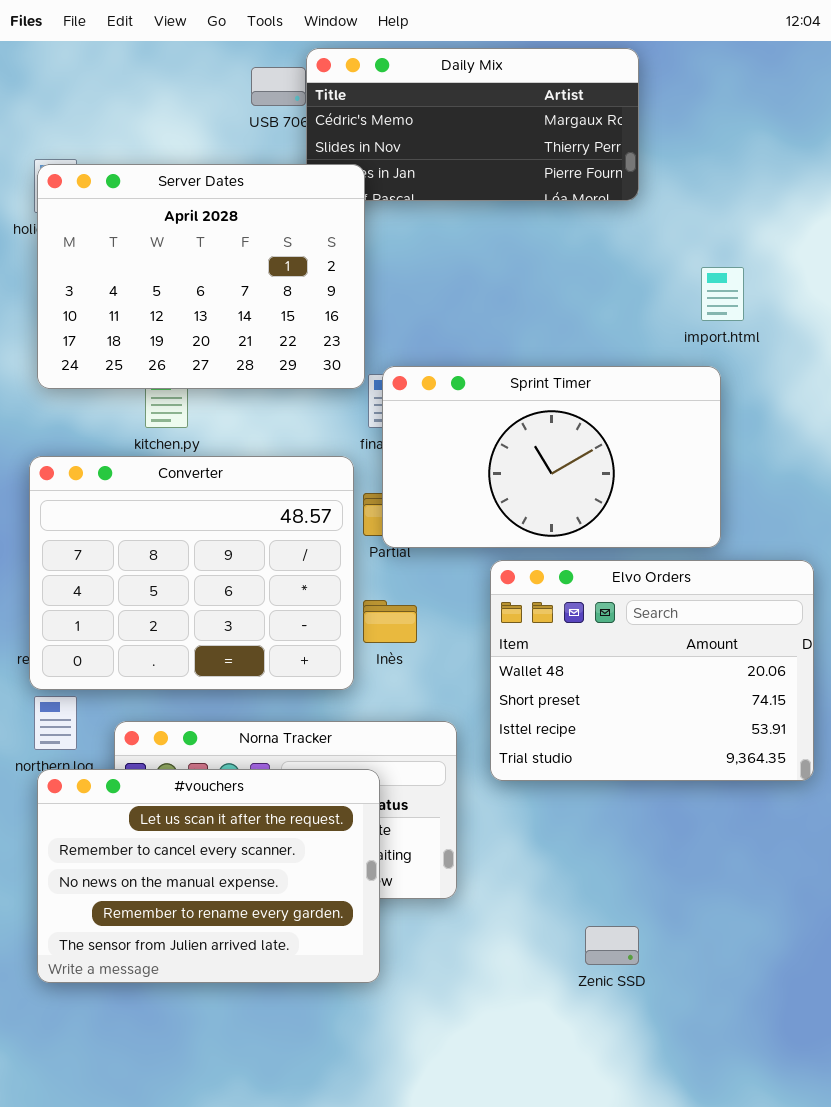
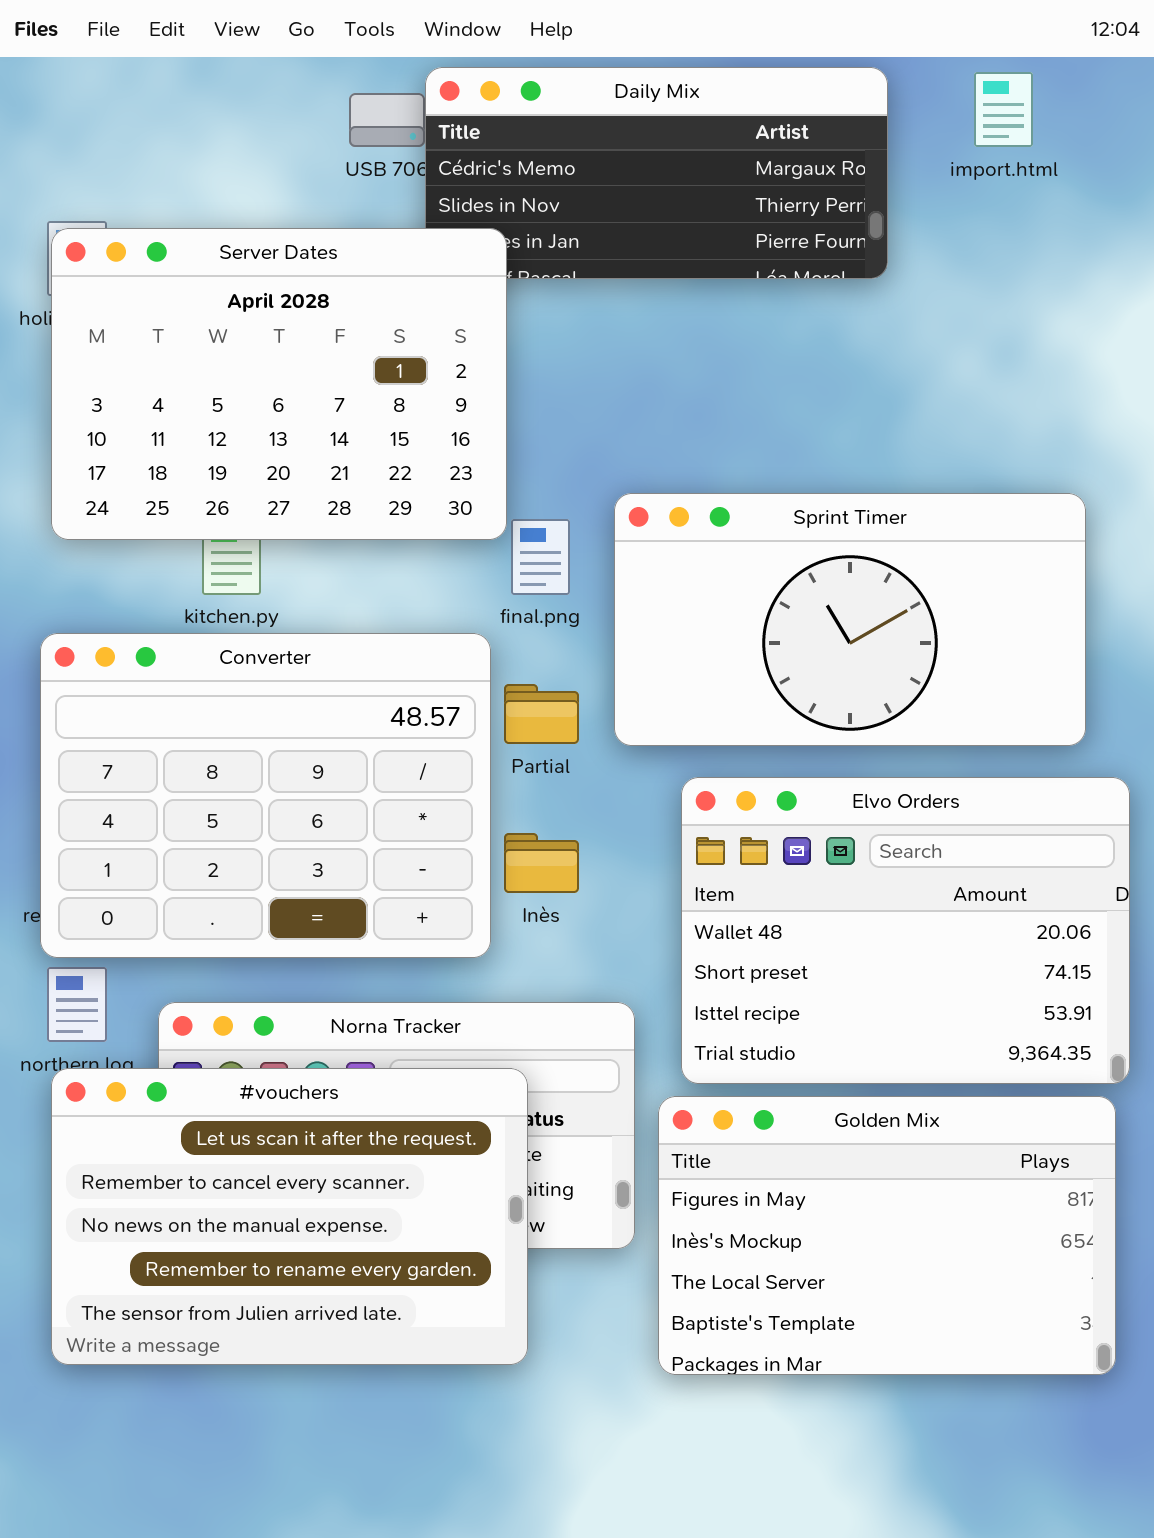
import.html: [701,267,744,321] -> [974,72,1033,147], moved
Sprint Timer: [382,366,721,548] -> [614,493,1086,746], moved
Golden Mix: none -> [658,1096,1116,1375], opened

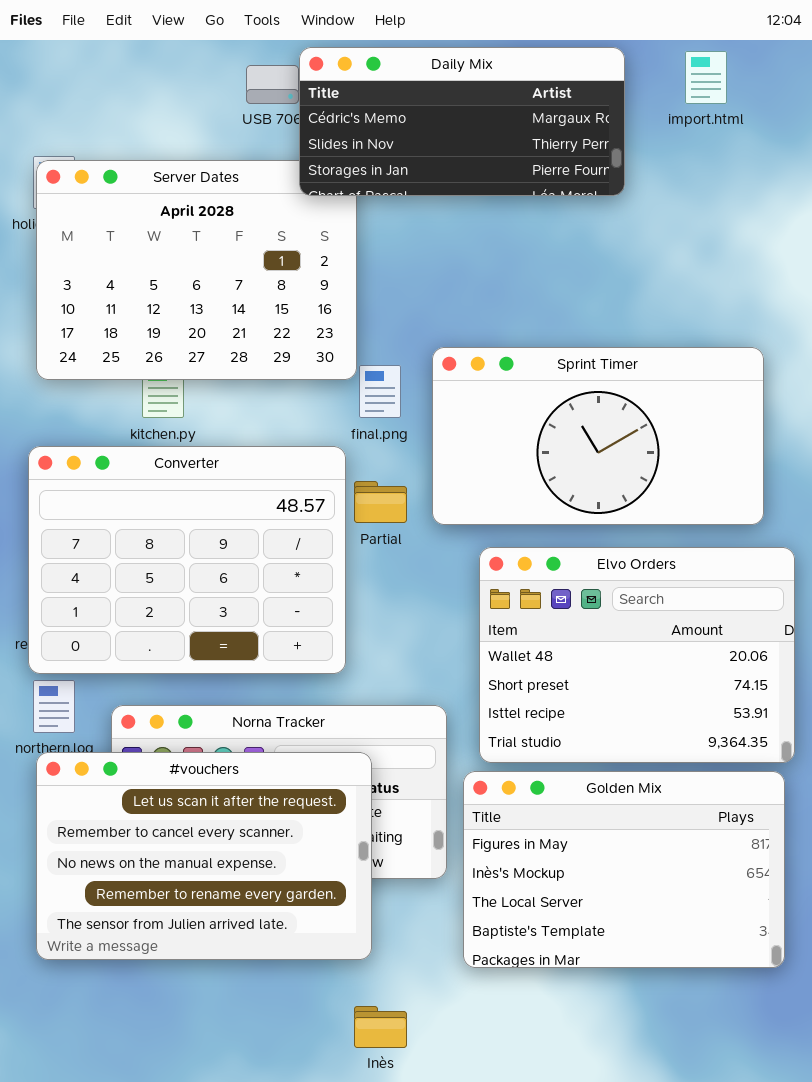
Daily Mix: [425,67,888,279] -> [299,47,625,196], raised
Inès: [504,833,579,893] -> [354,1006,407,1048], moved

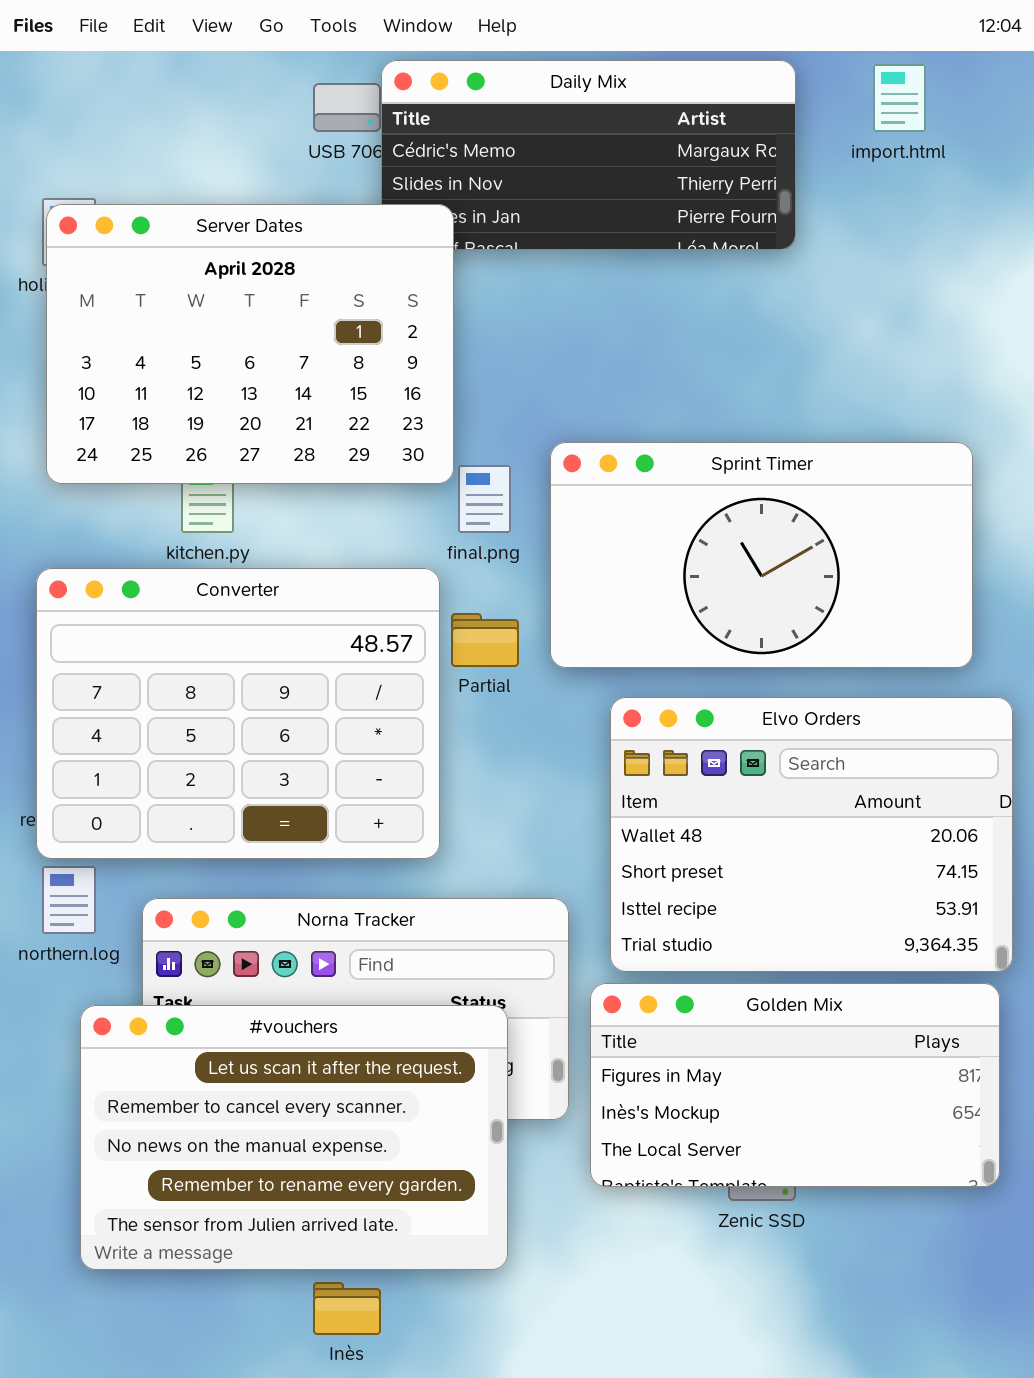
Server Dates: [36,160,357,380] -> [46,204,454,484], raised
#vouchers: [36,752,372,960] -> [80,1005,508,1270], moved
Golden Mix: [463,771,785,968] -> [590,983,1000,1187], resized
Inès: [354,1006,407,1048] -> [313,1282,381,1335], moved

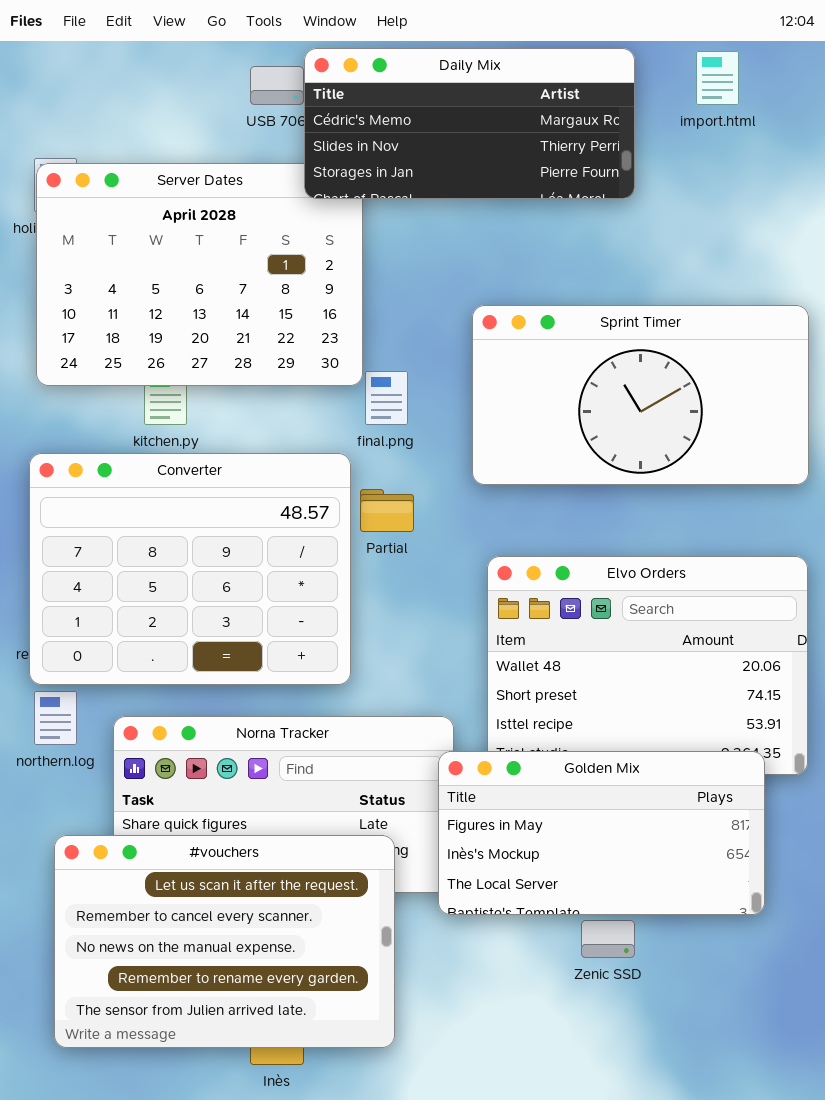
Daily Mix: [381,60,796,250] -> [304,48,635,199], raised
Sprint Timer: [550,442,973,668] -> [472,305,809,485], moved
Golden Mix: [590,983,1000,1187] -> [438,751,765,915], moved
#vouchers: [80,1005,508,1270] -> [54,835,395,1048], moved

